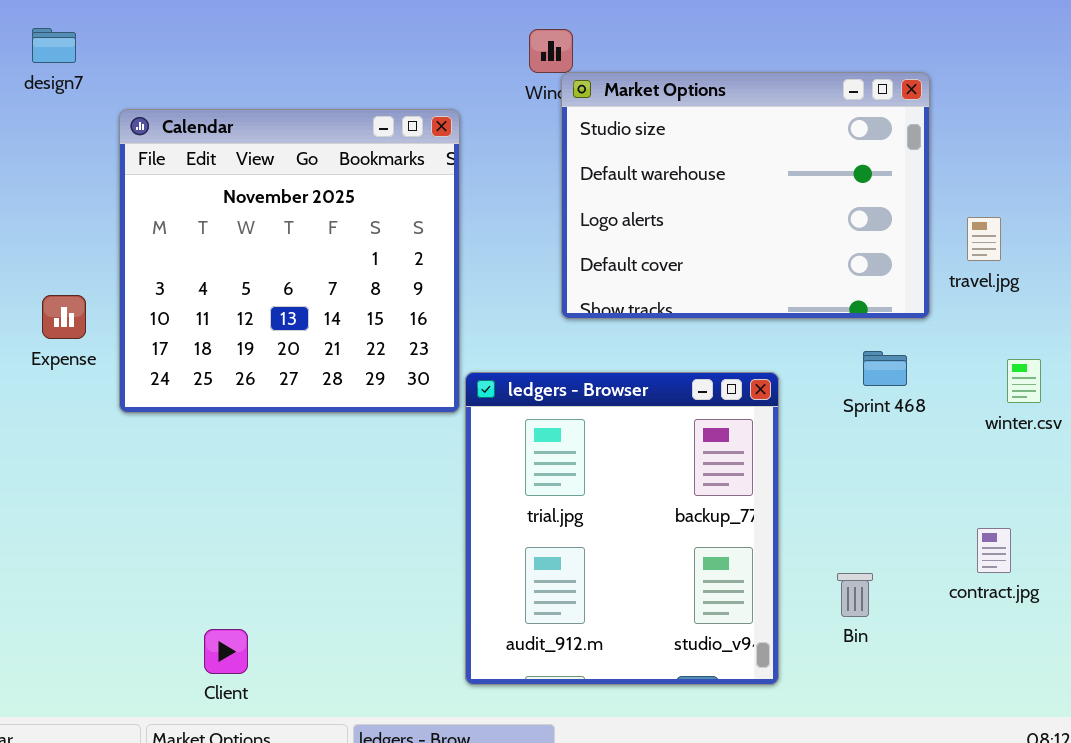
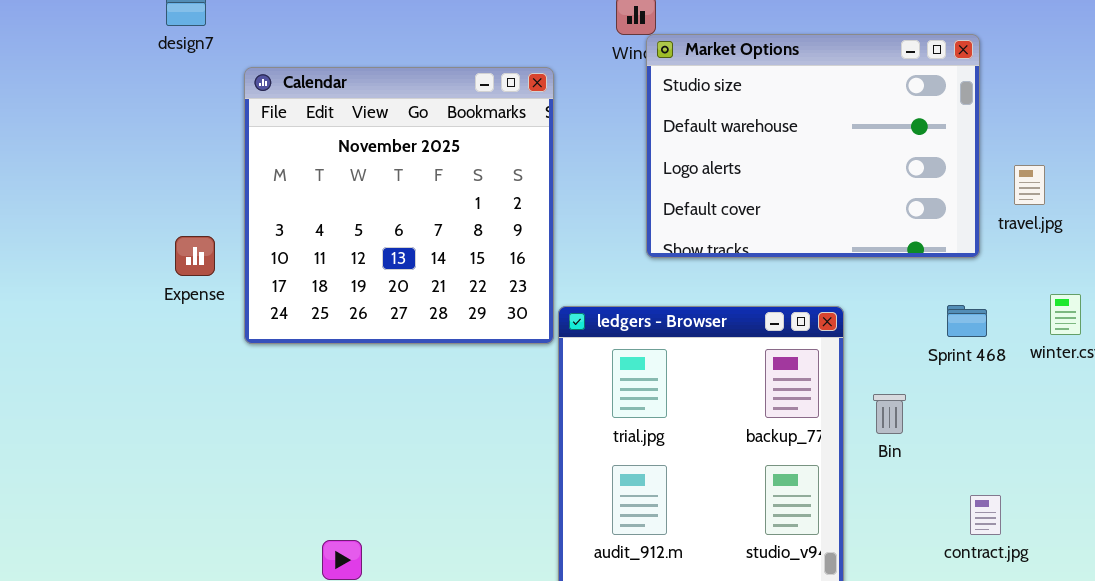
Sprint 468: [863,351,907,386] -> [947,305,987,337], moved
contract.jpg: [977,528,1011,573] -> [970,495,1001,535], moved
Bin: [837,573,873,617] -> [873,394,906,434], moved

